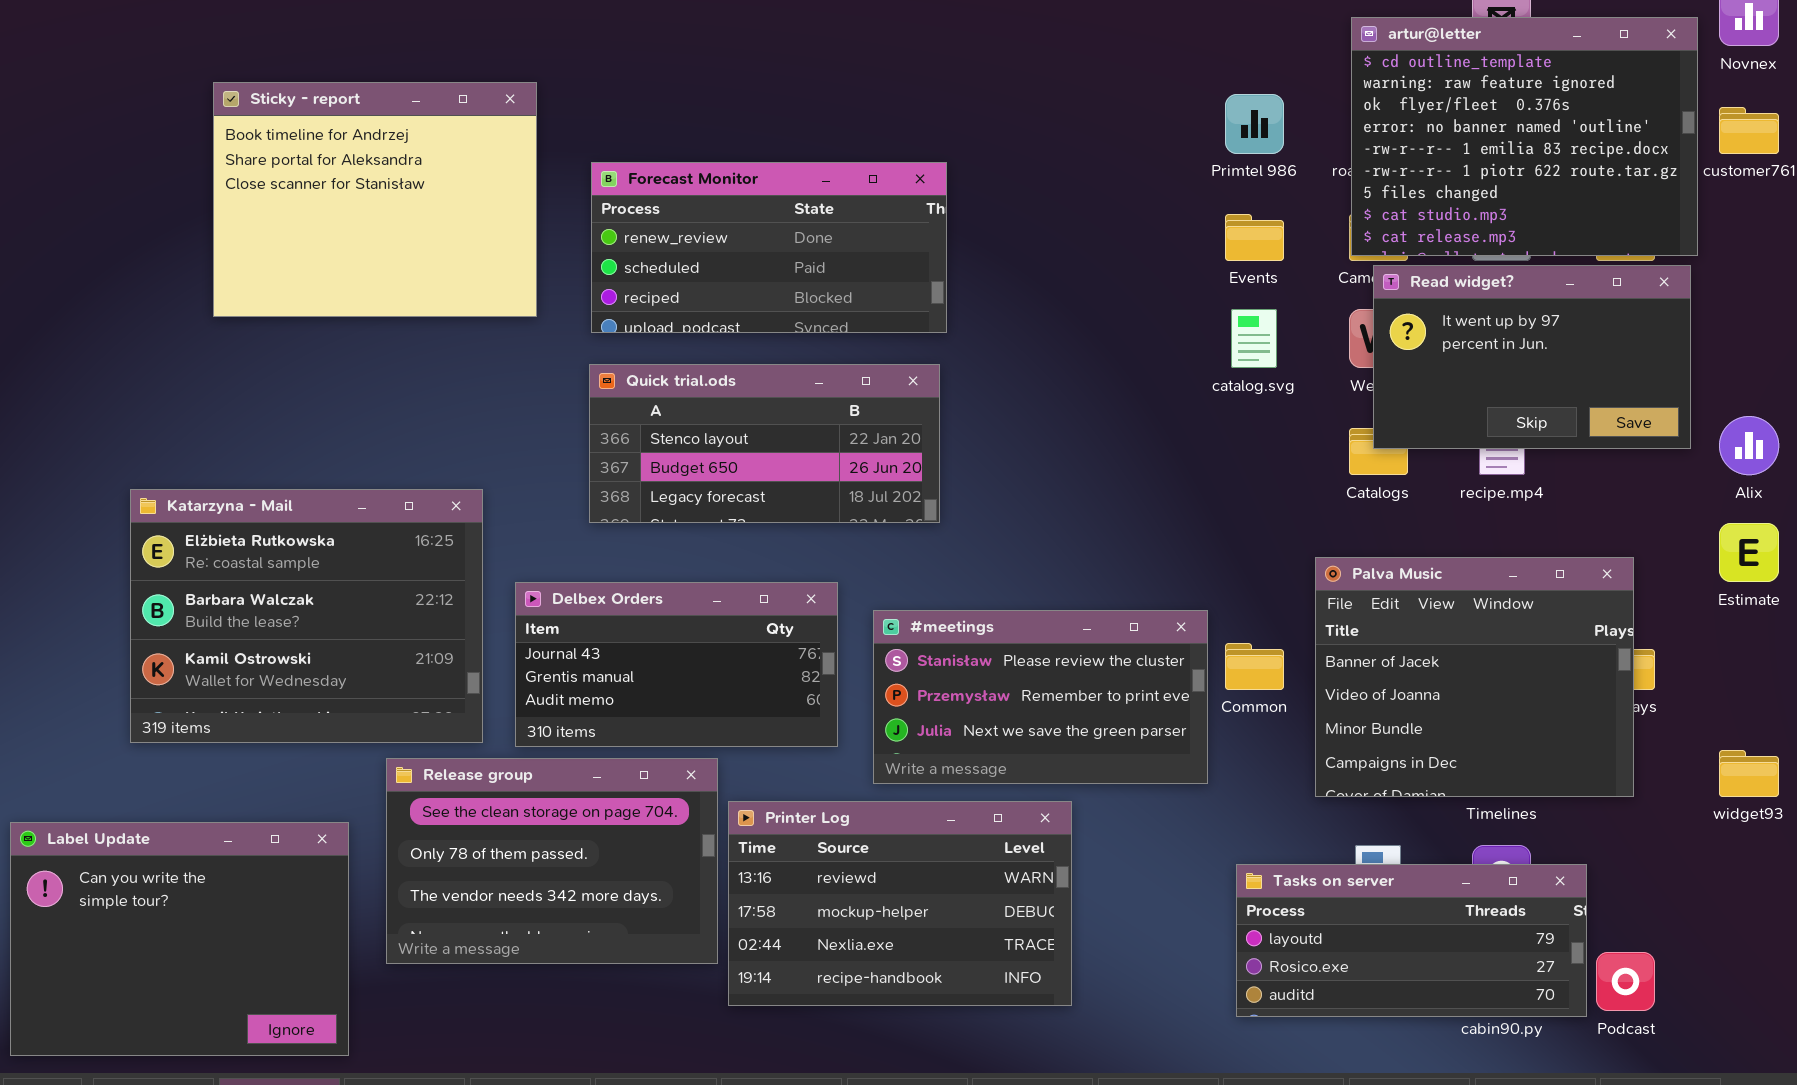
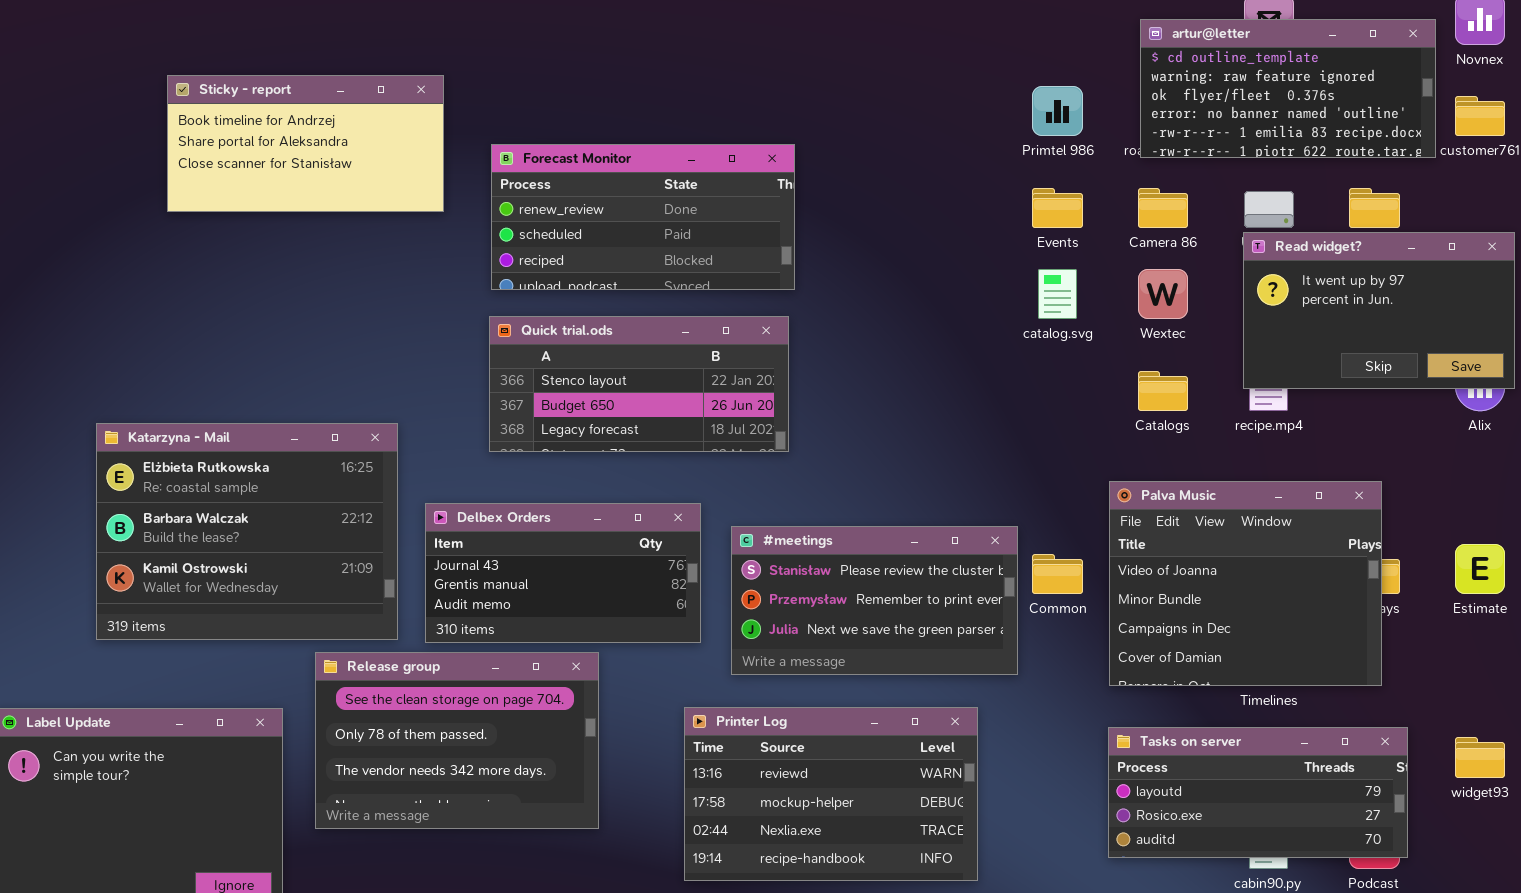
artur@letter: [1351,17,1698,256] -> [1140,19,1436,158], resized
Sticky - report: [213,82,537,317] -> [167,75,444,212], resized
Read widget?: [1373,265,1691,449] -> [1243,232,1515,389], moved
Estimate: [1719,523,1779,582] -> [1455,544,1505,594], moved
Palva Music: [1315,557,1634,797] -> [1109,481,1382,686], scrolled down 1 row
widget93: [1719,750,1779,797] -> [1455,737,1505,778], moved
Printer Log: [728,801,1072,1006] -> [684,707,978,881], moved
Tasks on server: [1236,864,1587,1017] -> [1108,727,1408,858], moved

